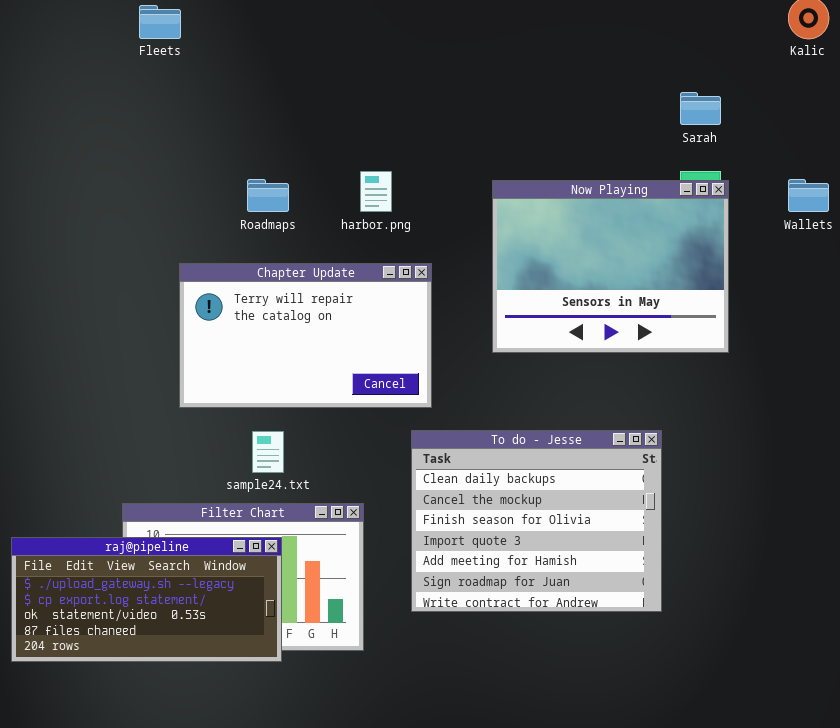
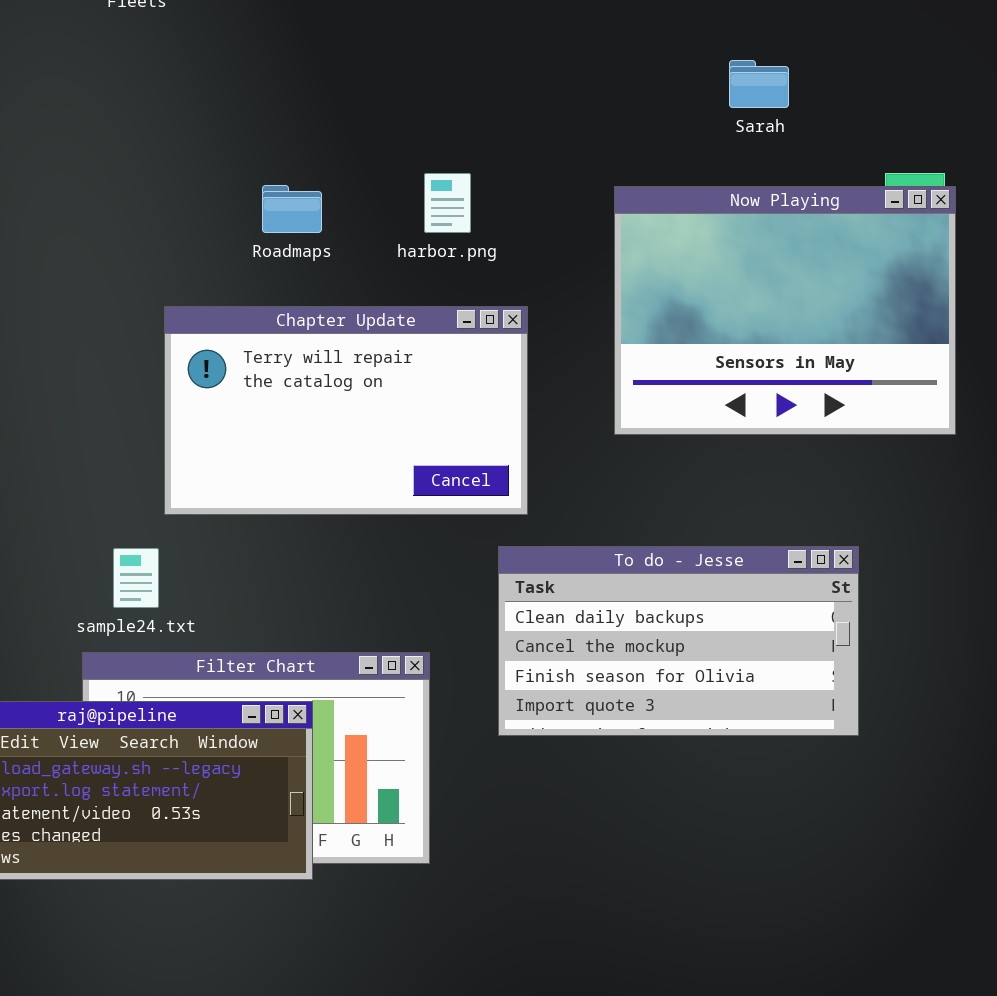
Sarah: [680,92,721,125] -> [729,60,789,108], moved
To do - Jesse: [411,430,662,612] -> [498,546,859,736], resized
sample24.txt: [252,431,284,473] -> [113,548,159,608], moved

